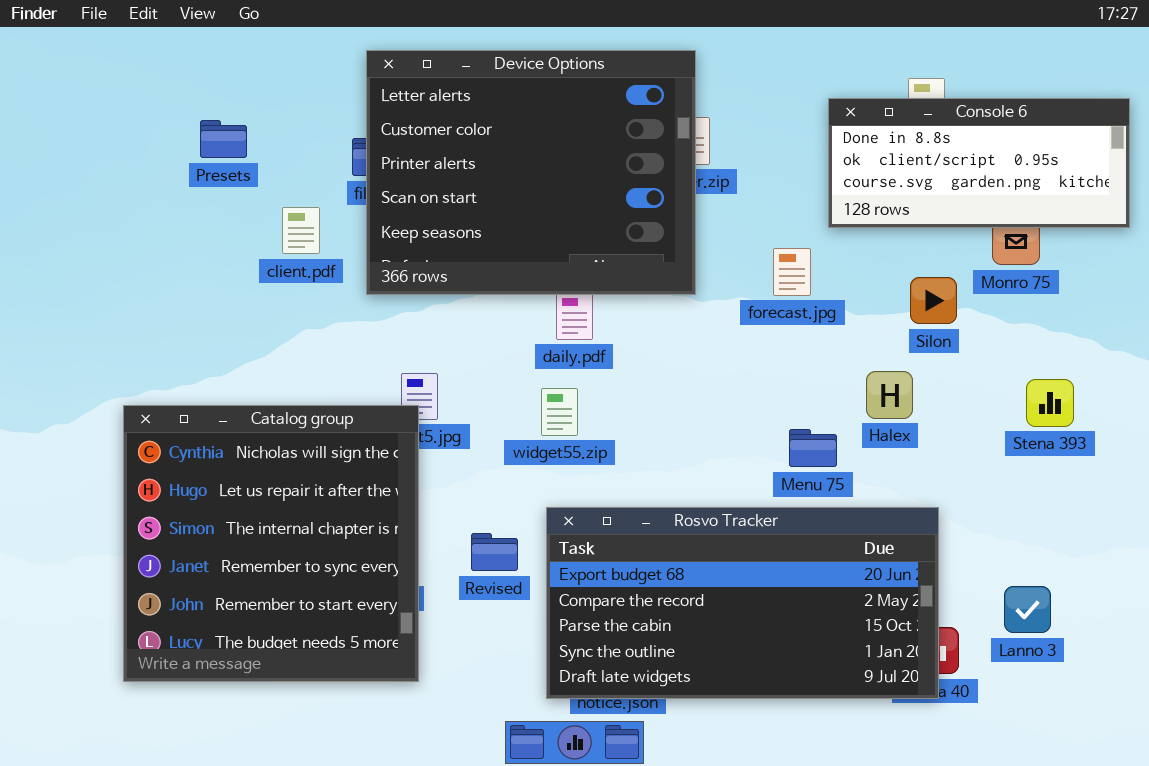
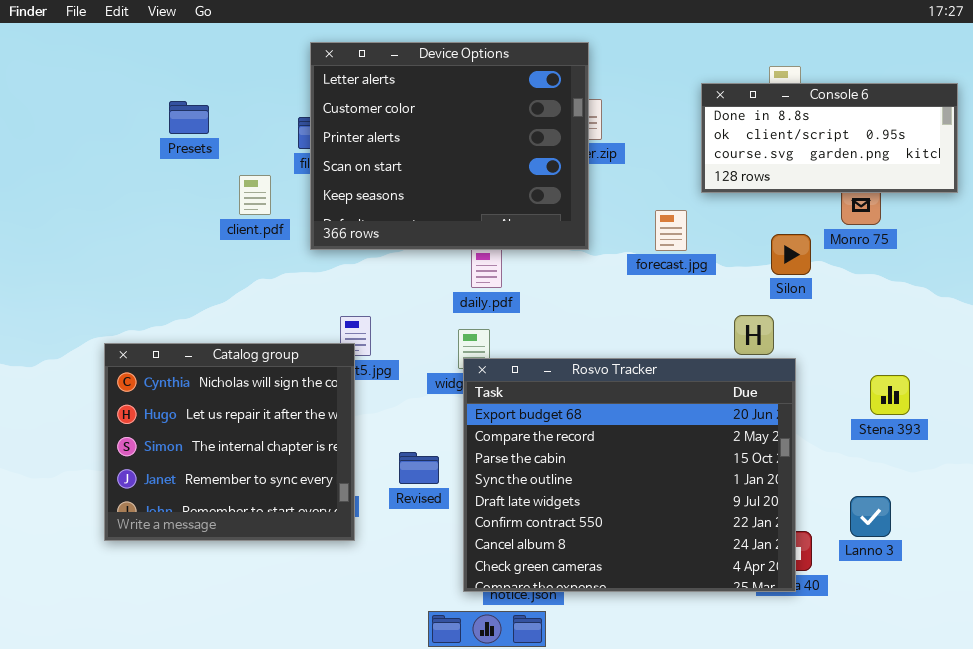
Stena 393: [1026,379,1074,427] -> [870,375,910,415], moved
Catalog group: [123,405,419,682] -> [104,343,355,541], resized
Rosvo Tracker: [546,507,939,699] -> [463,358,796,592], resized

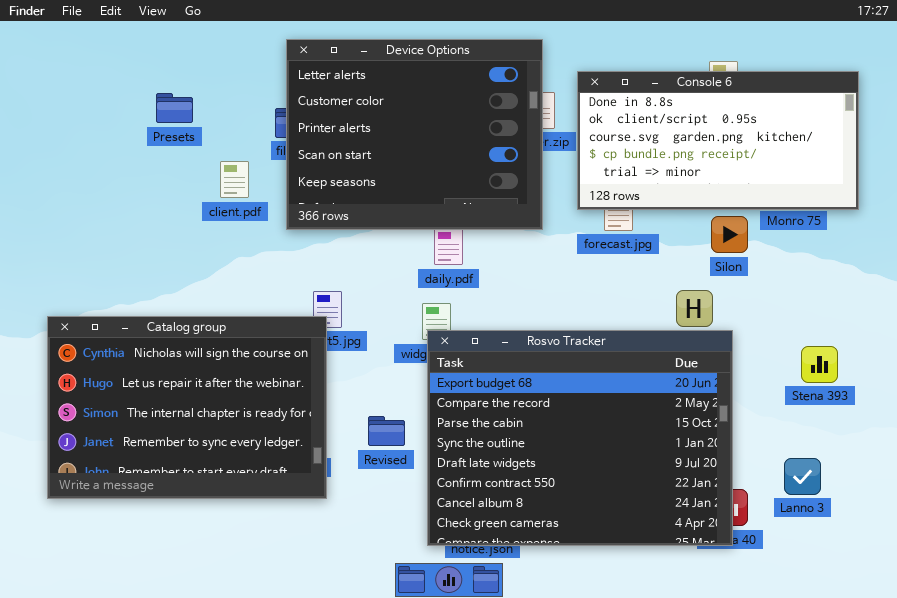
Console 6: [701,83,958,193] -> [577,71,859,210], moved, resized
Catalog group: [104,343,355,541] -> [47,316,327,499], resized

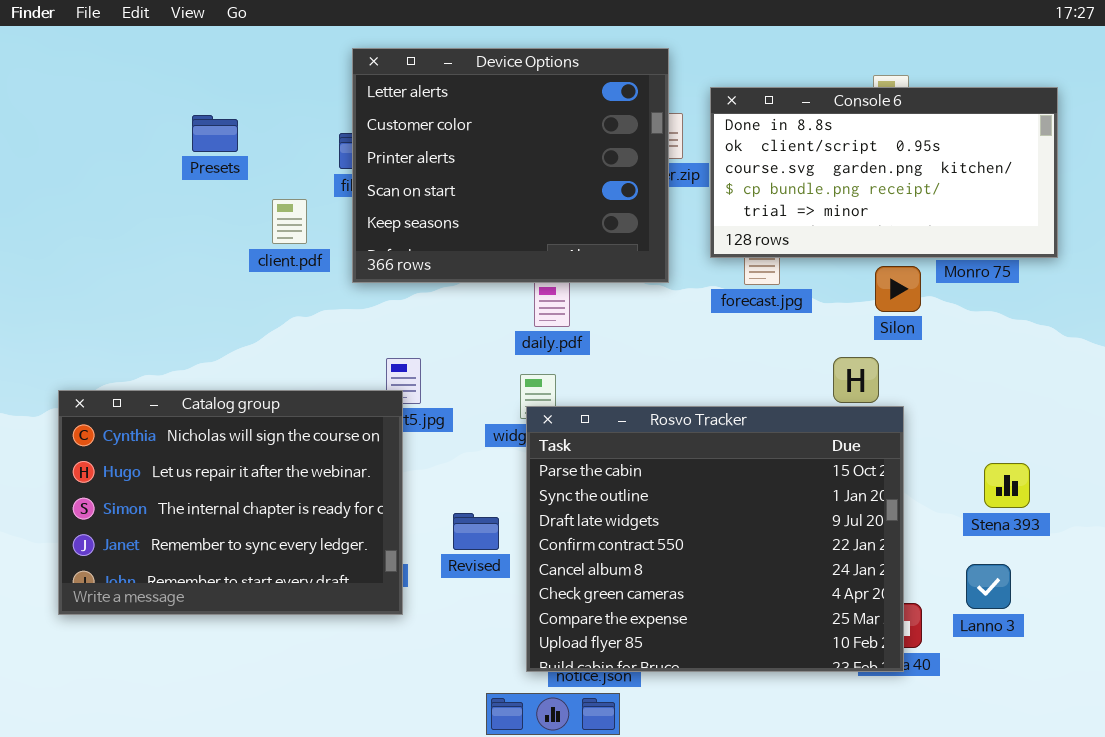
Rosvo Tracker: [427,330,733,546] -> [526,406,904,672], scrolled down 2 rows
Stena 393: [801,346,838,383] -> [984,463,1030,508], moved

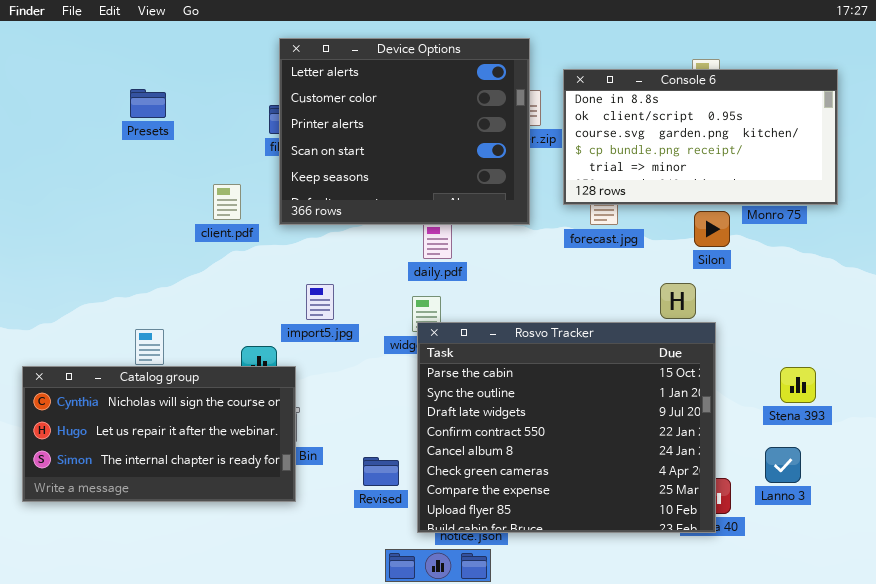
Presets: [192,115,238,152] -> [130,89,166,118], moved
client.pdf: [272,199,307,244] -> [213,184,241,220], moved
Catalog group: [58,390,403,615] -> [22,366,296,502], moved, resized
Revised: [453,513,499,550] -> [363,457,399,486], moved

